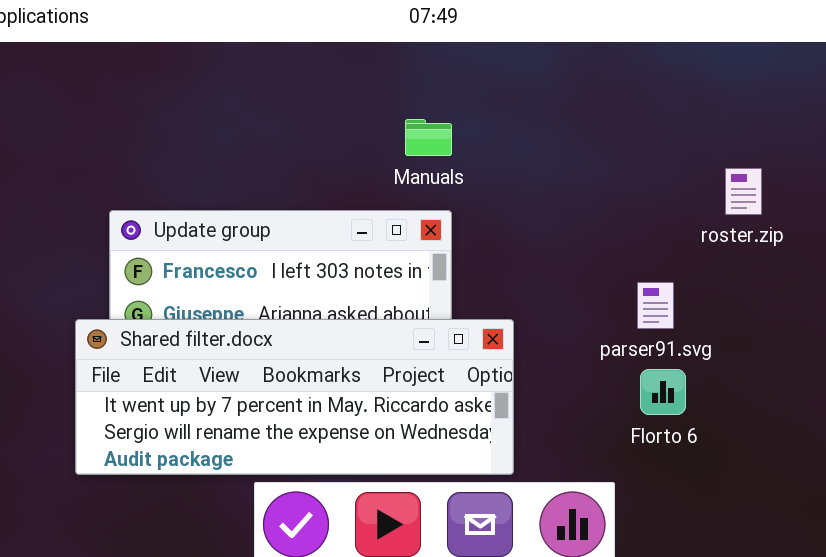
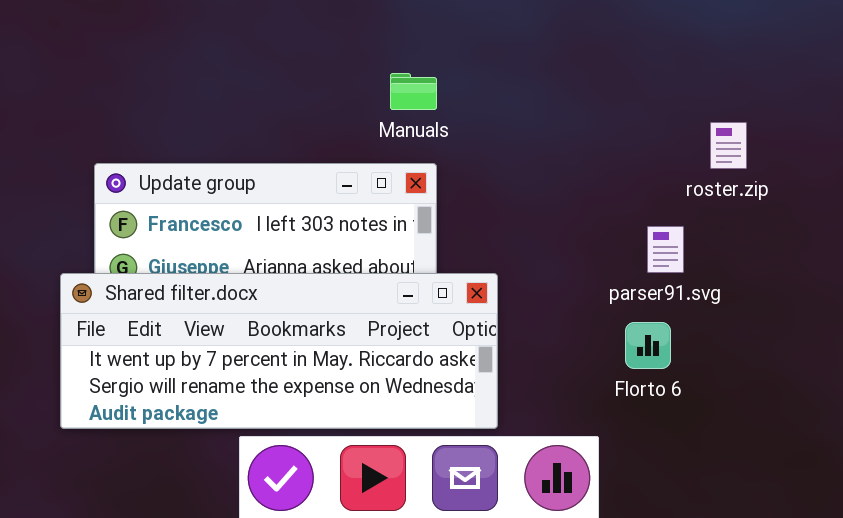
parser91.svg: [637,282,674,329] -> [647,226,684,273], moved

